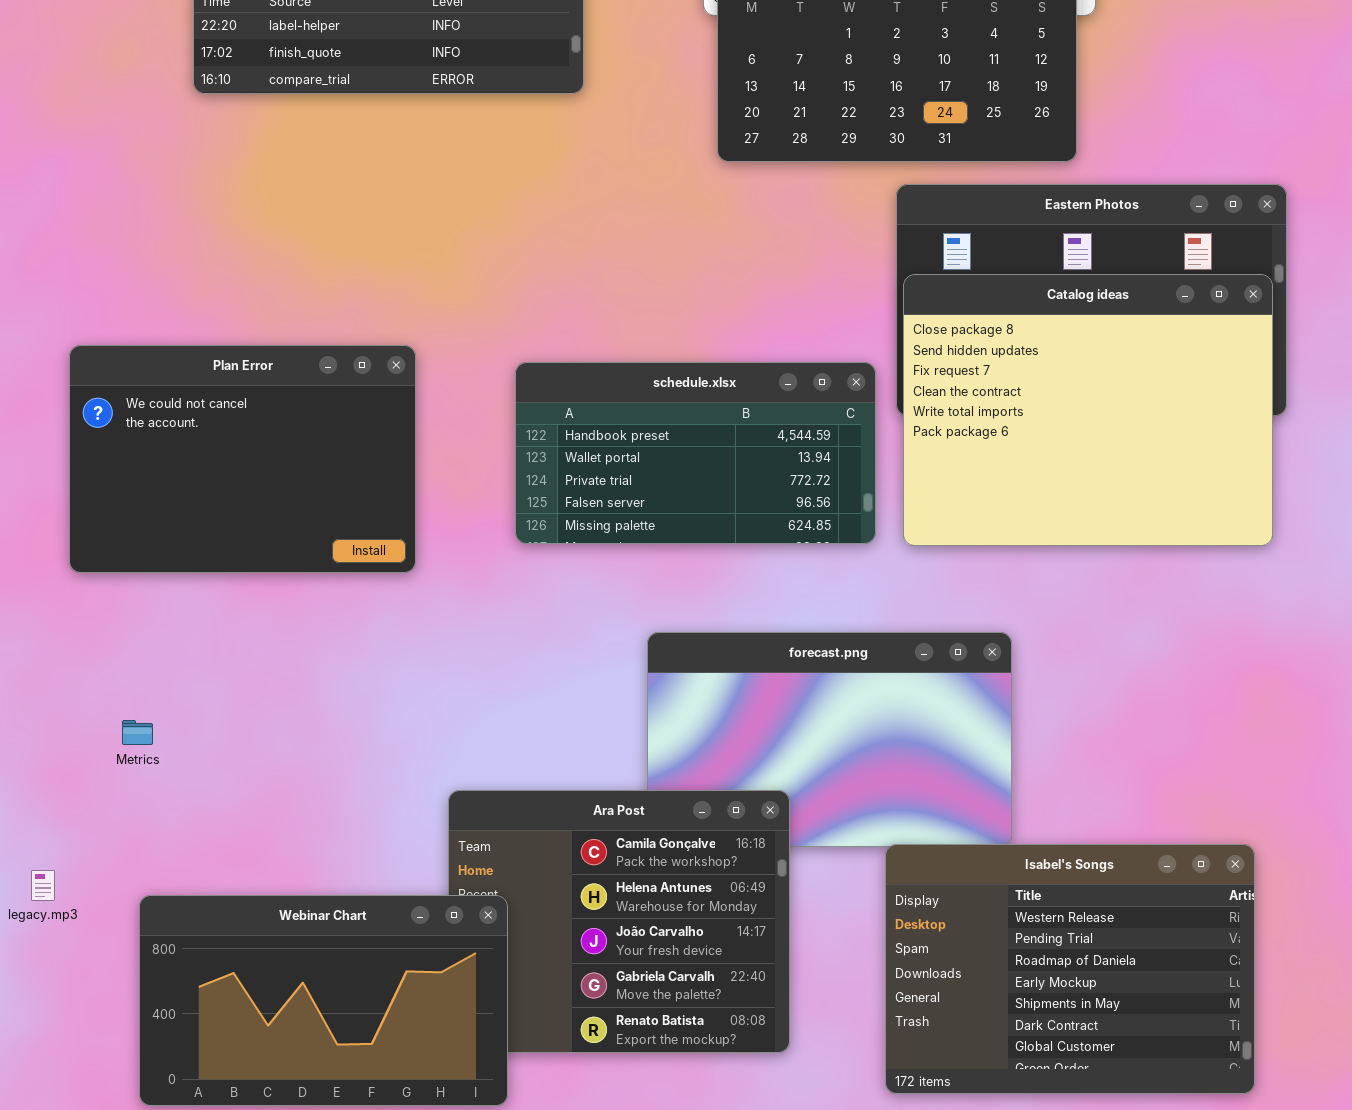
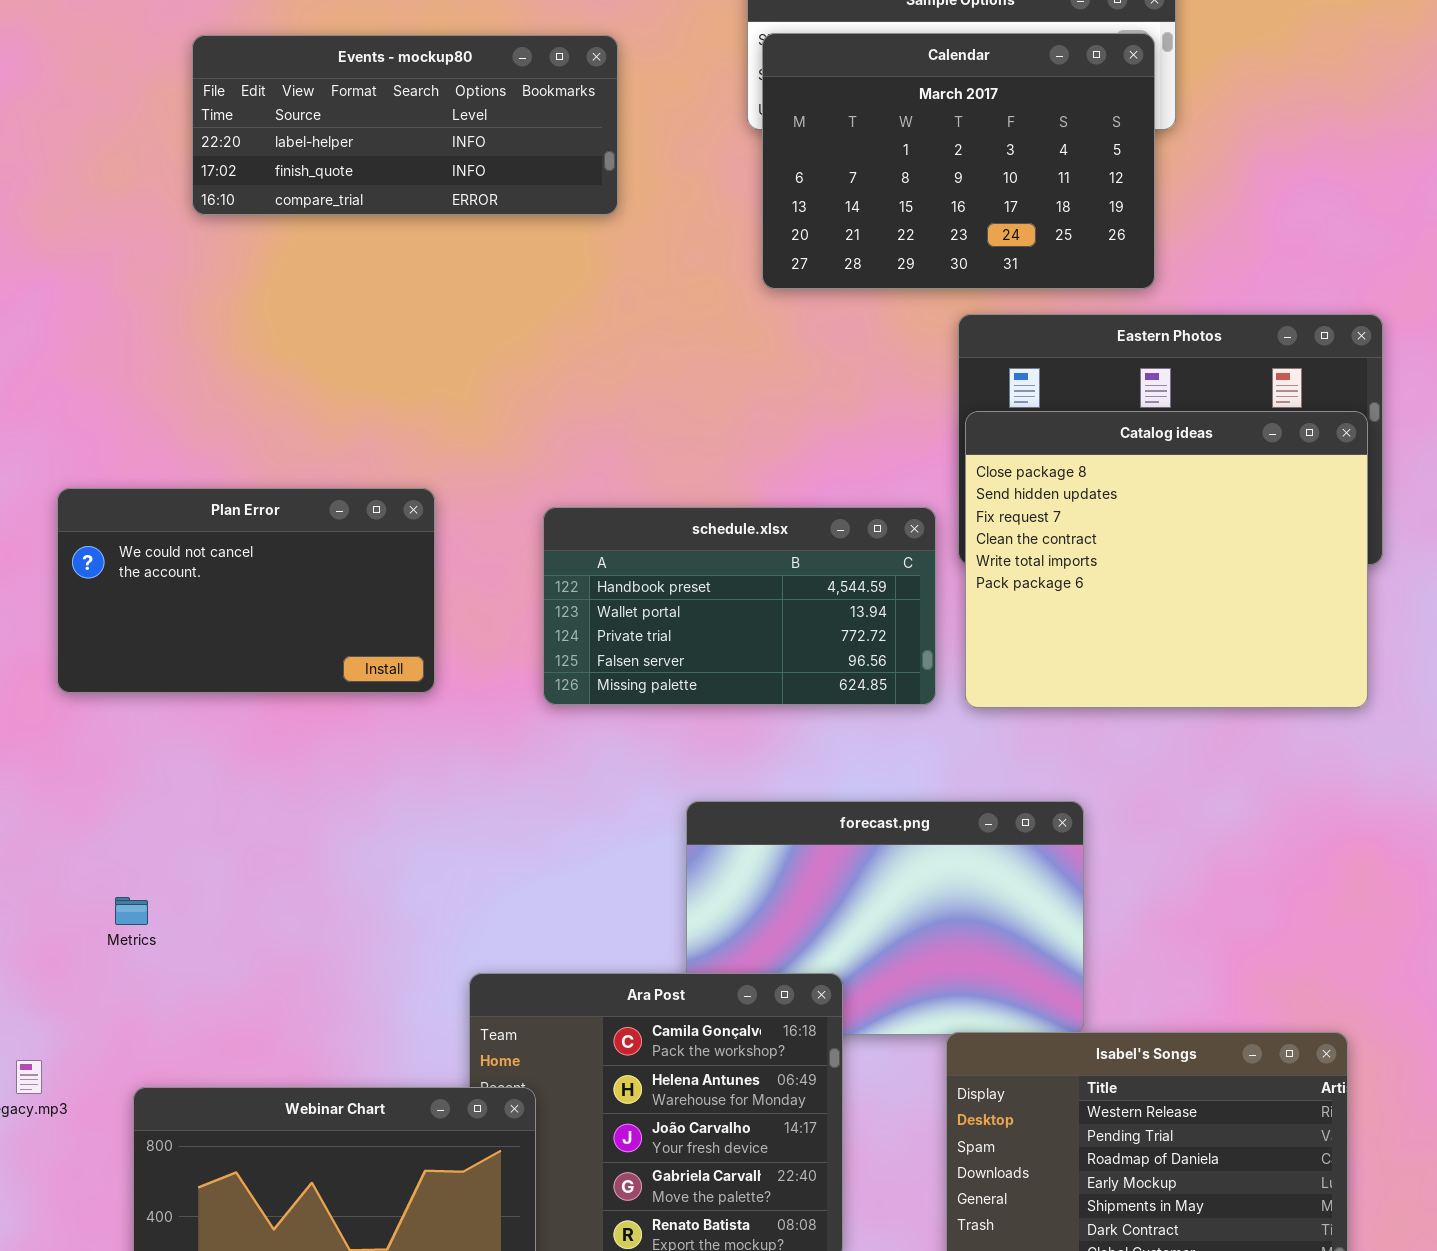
Plan Error: [69,345,416,573] -> [57,488,435,693], resized

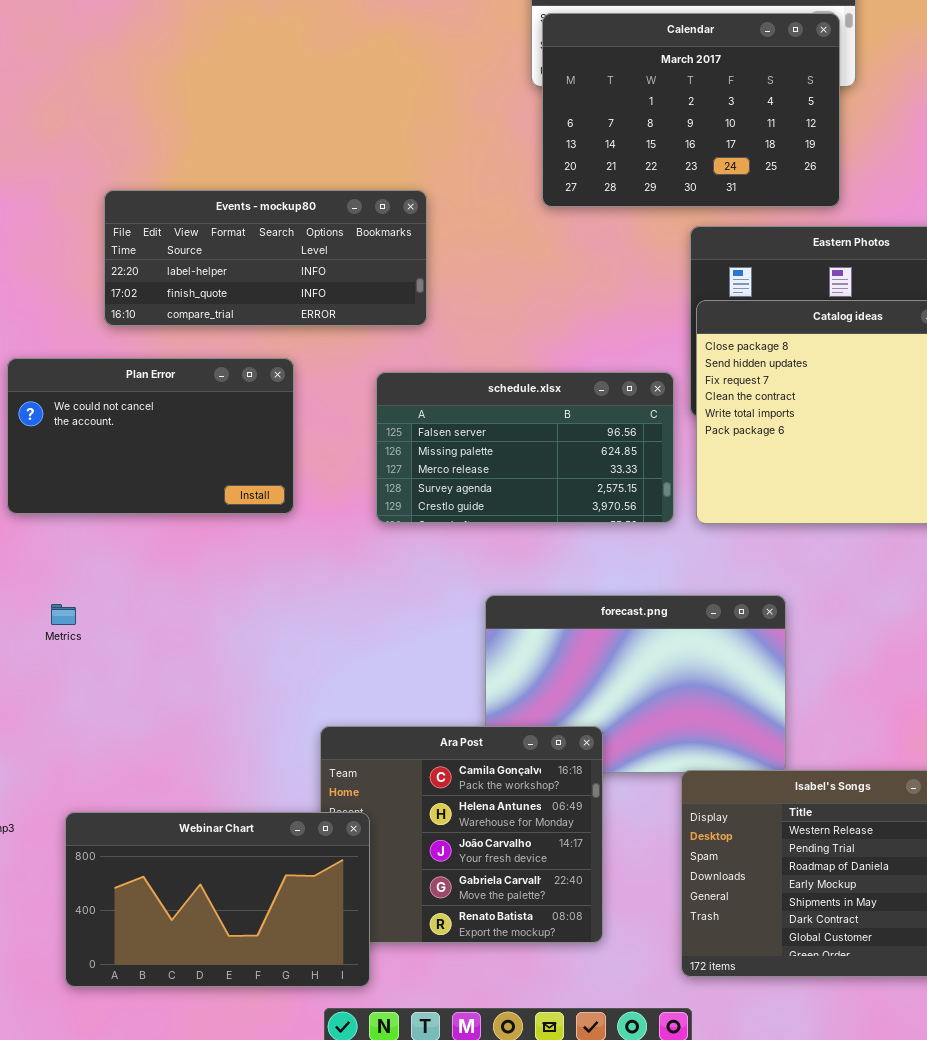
Events - mockup80: [192,35,618,215] -> [104,190,427,326], moved
schedule.xlsx: [543,507,936,705] -> [376,372,674,523], scrolled down 3 rows
Metrics: [115,897,148,925] -> [51,604,76,625], moved

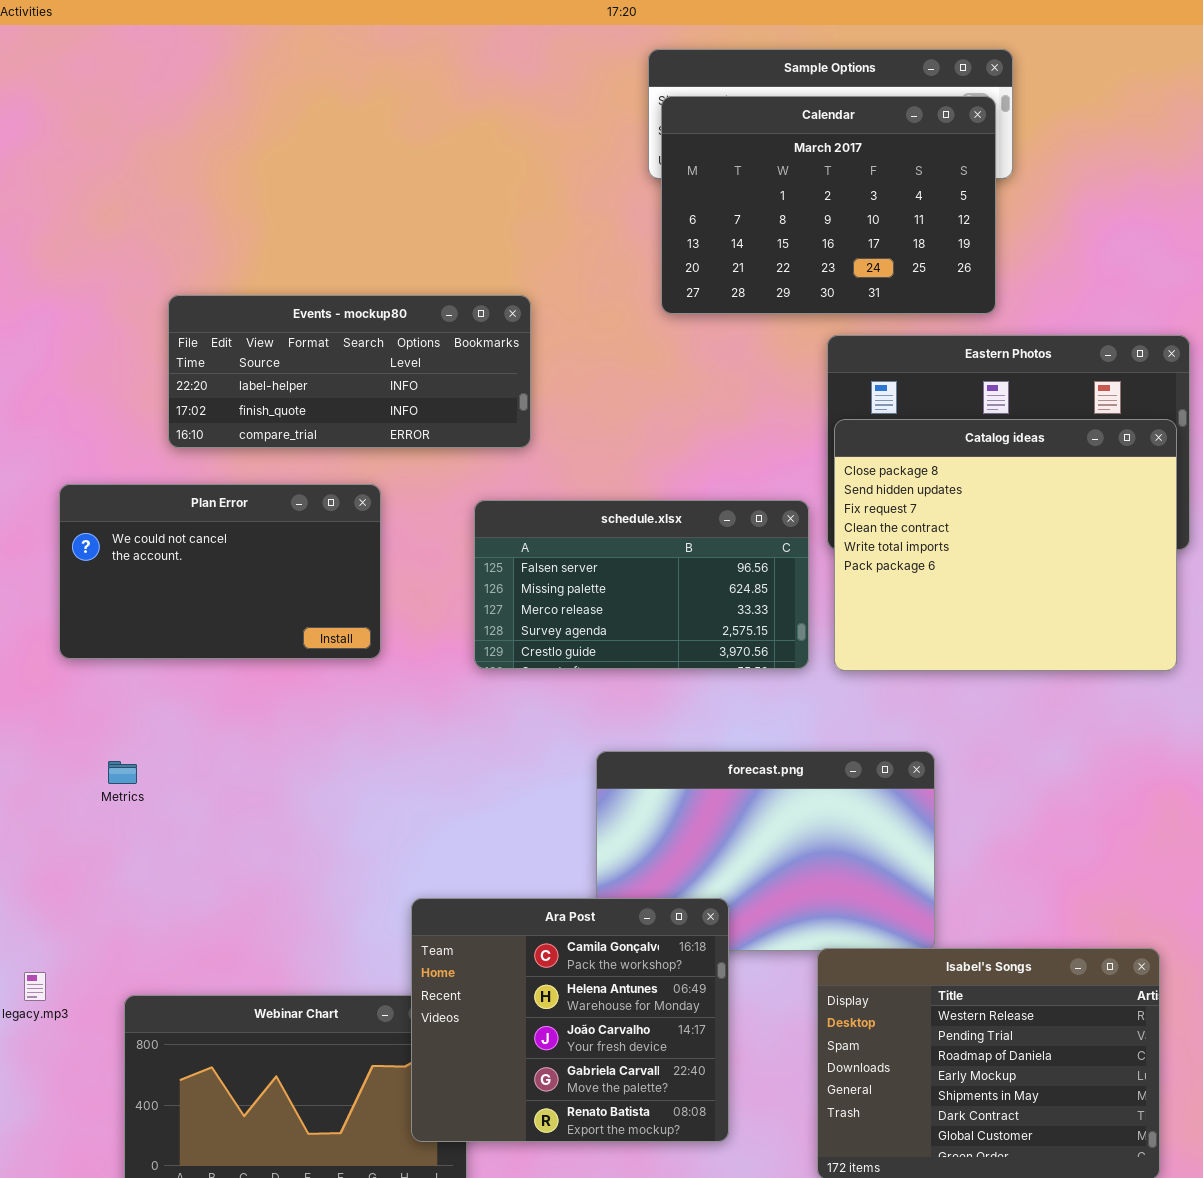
Ara Post: [320,726,603,943] -> [411,898,729,1142], raised

